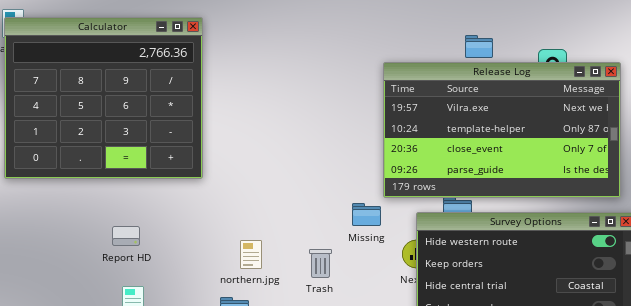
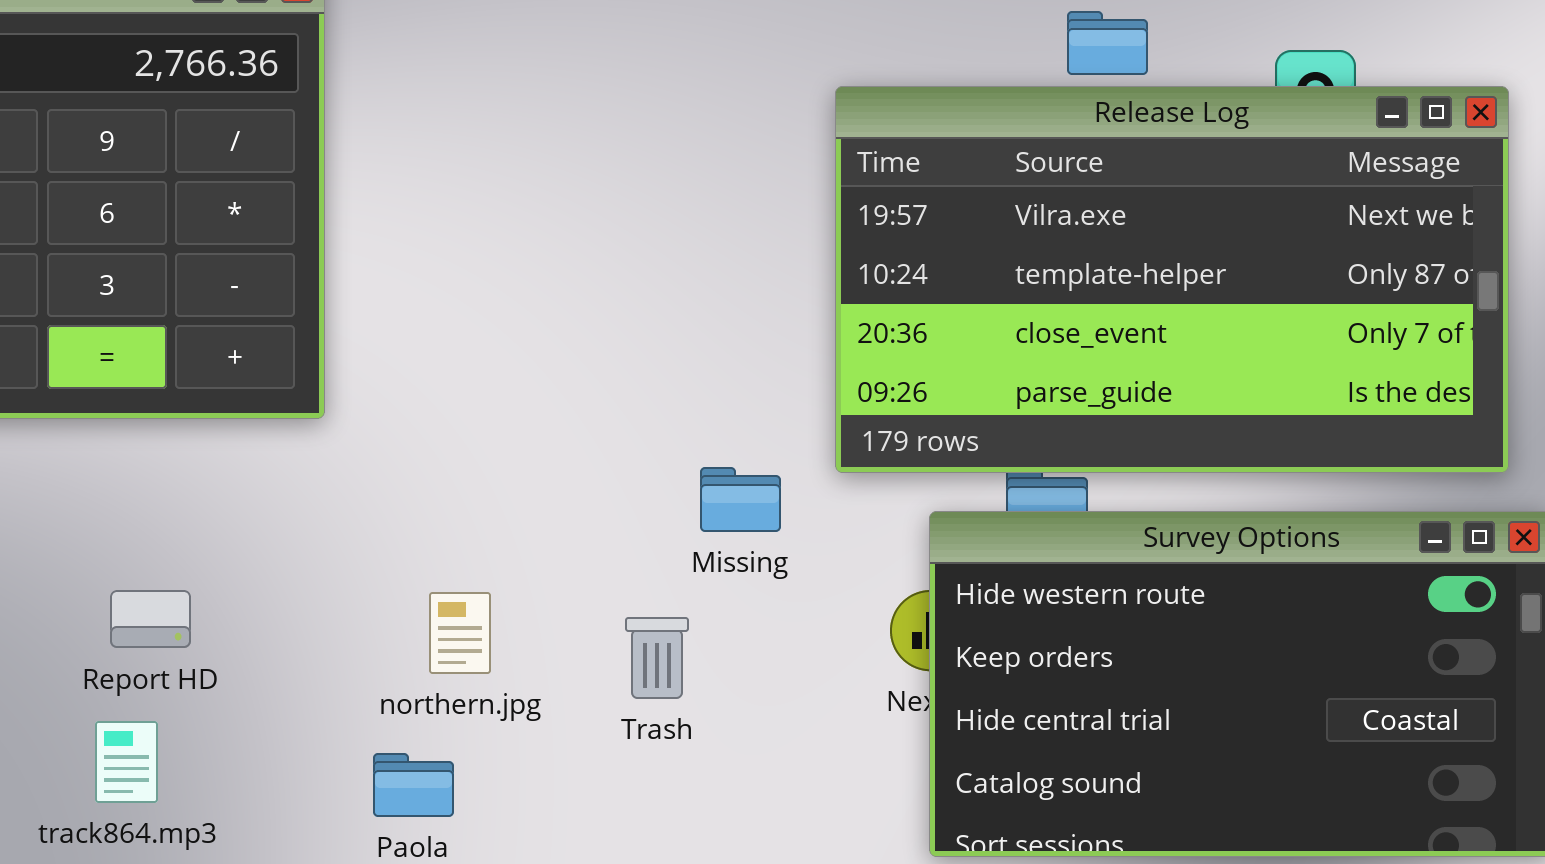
Missing: [352,203,381,226] -> [700,467,781,532], moved
Report HD: [112,226,140,246] -> [110,590,191,648], moved

